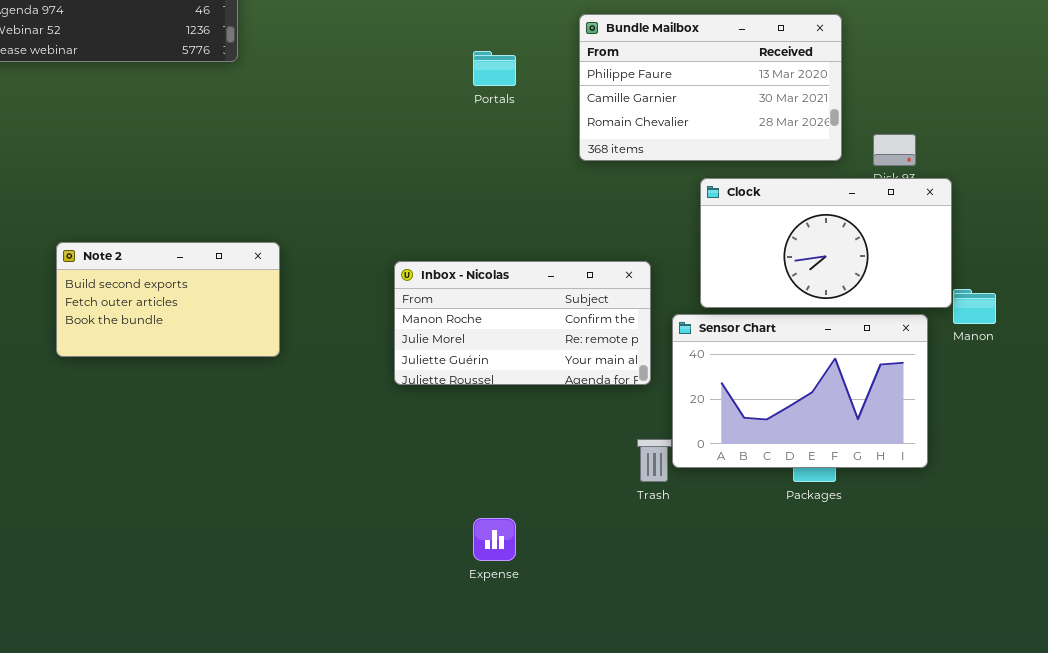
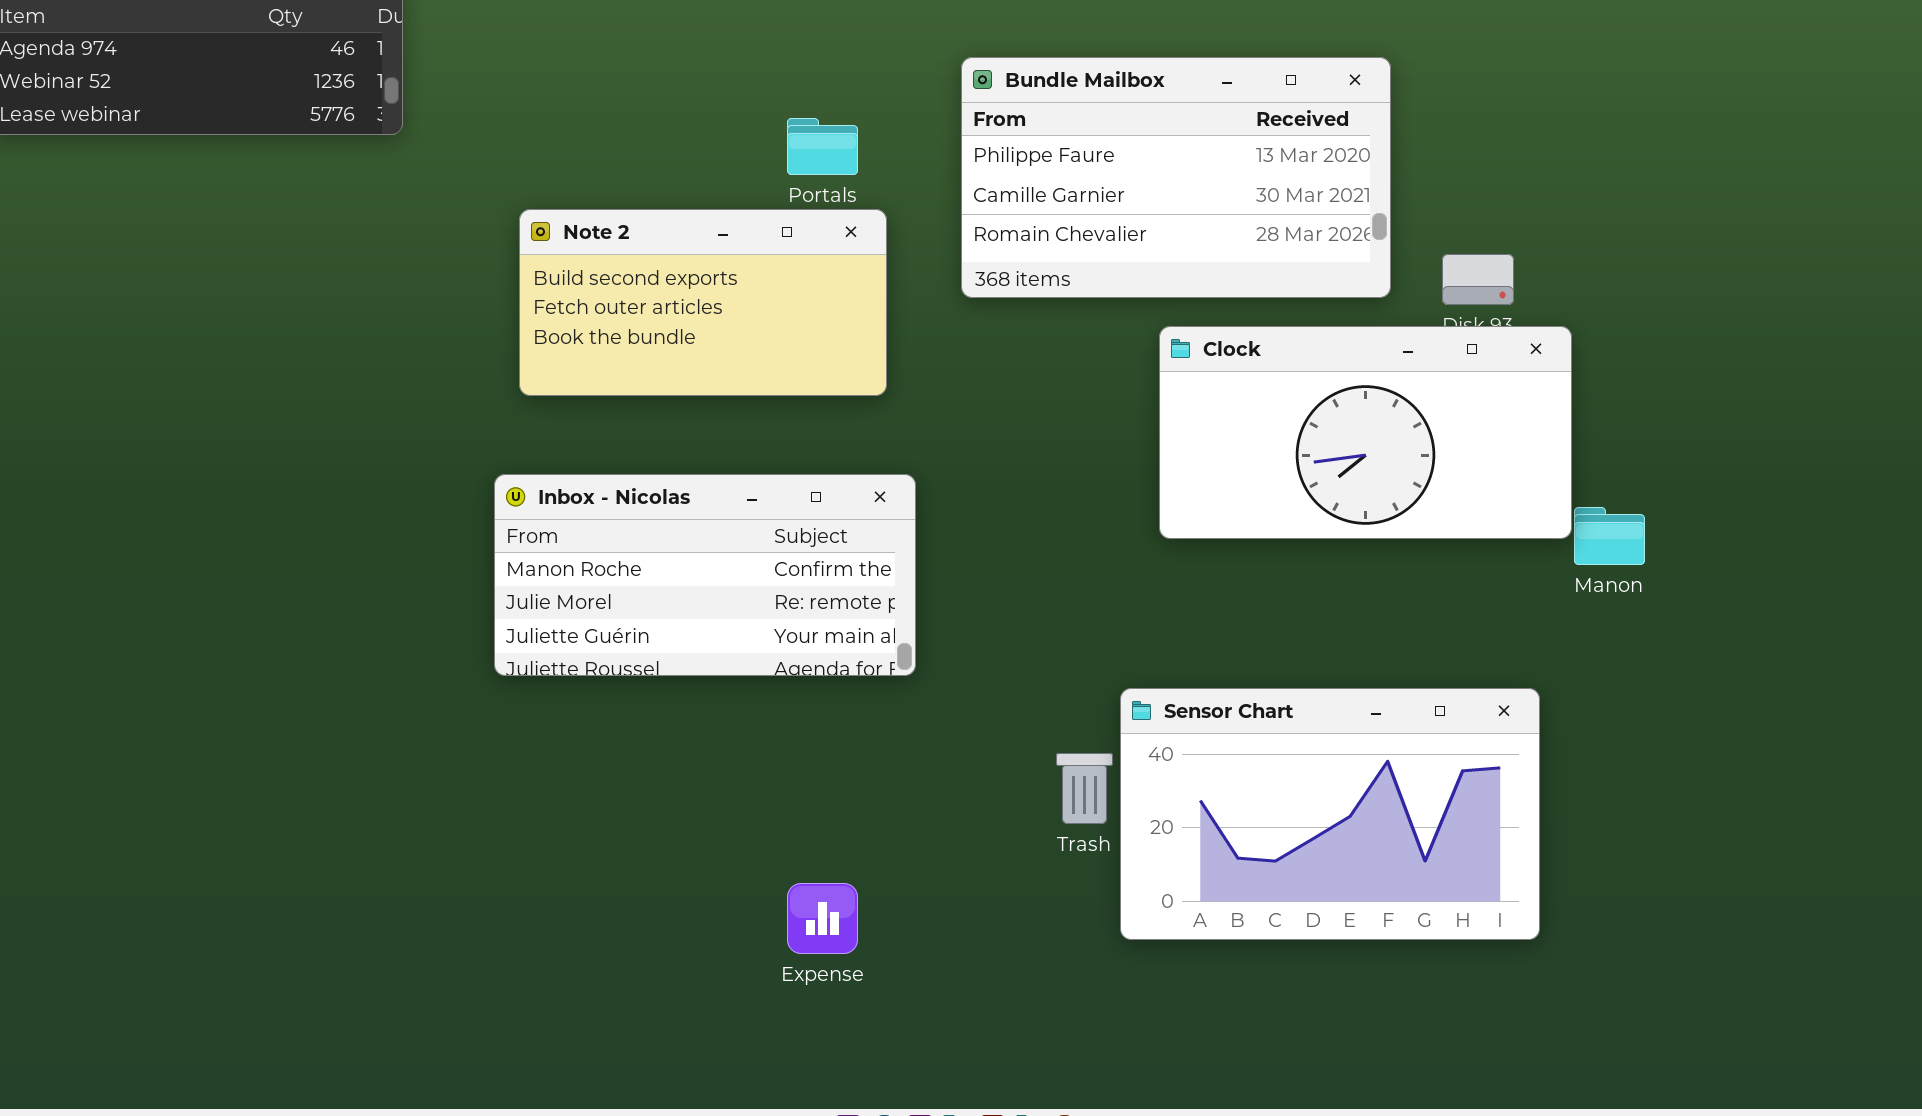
Note 2: [56,242,280,357] -> [519,209,887,396], moved
Inbox - Nicolas: [394,261,651,385] -> [494,474,916,676], moved
Sensor Chart: [672,314,928,468] -> [1120,688,1540,940], moved

